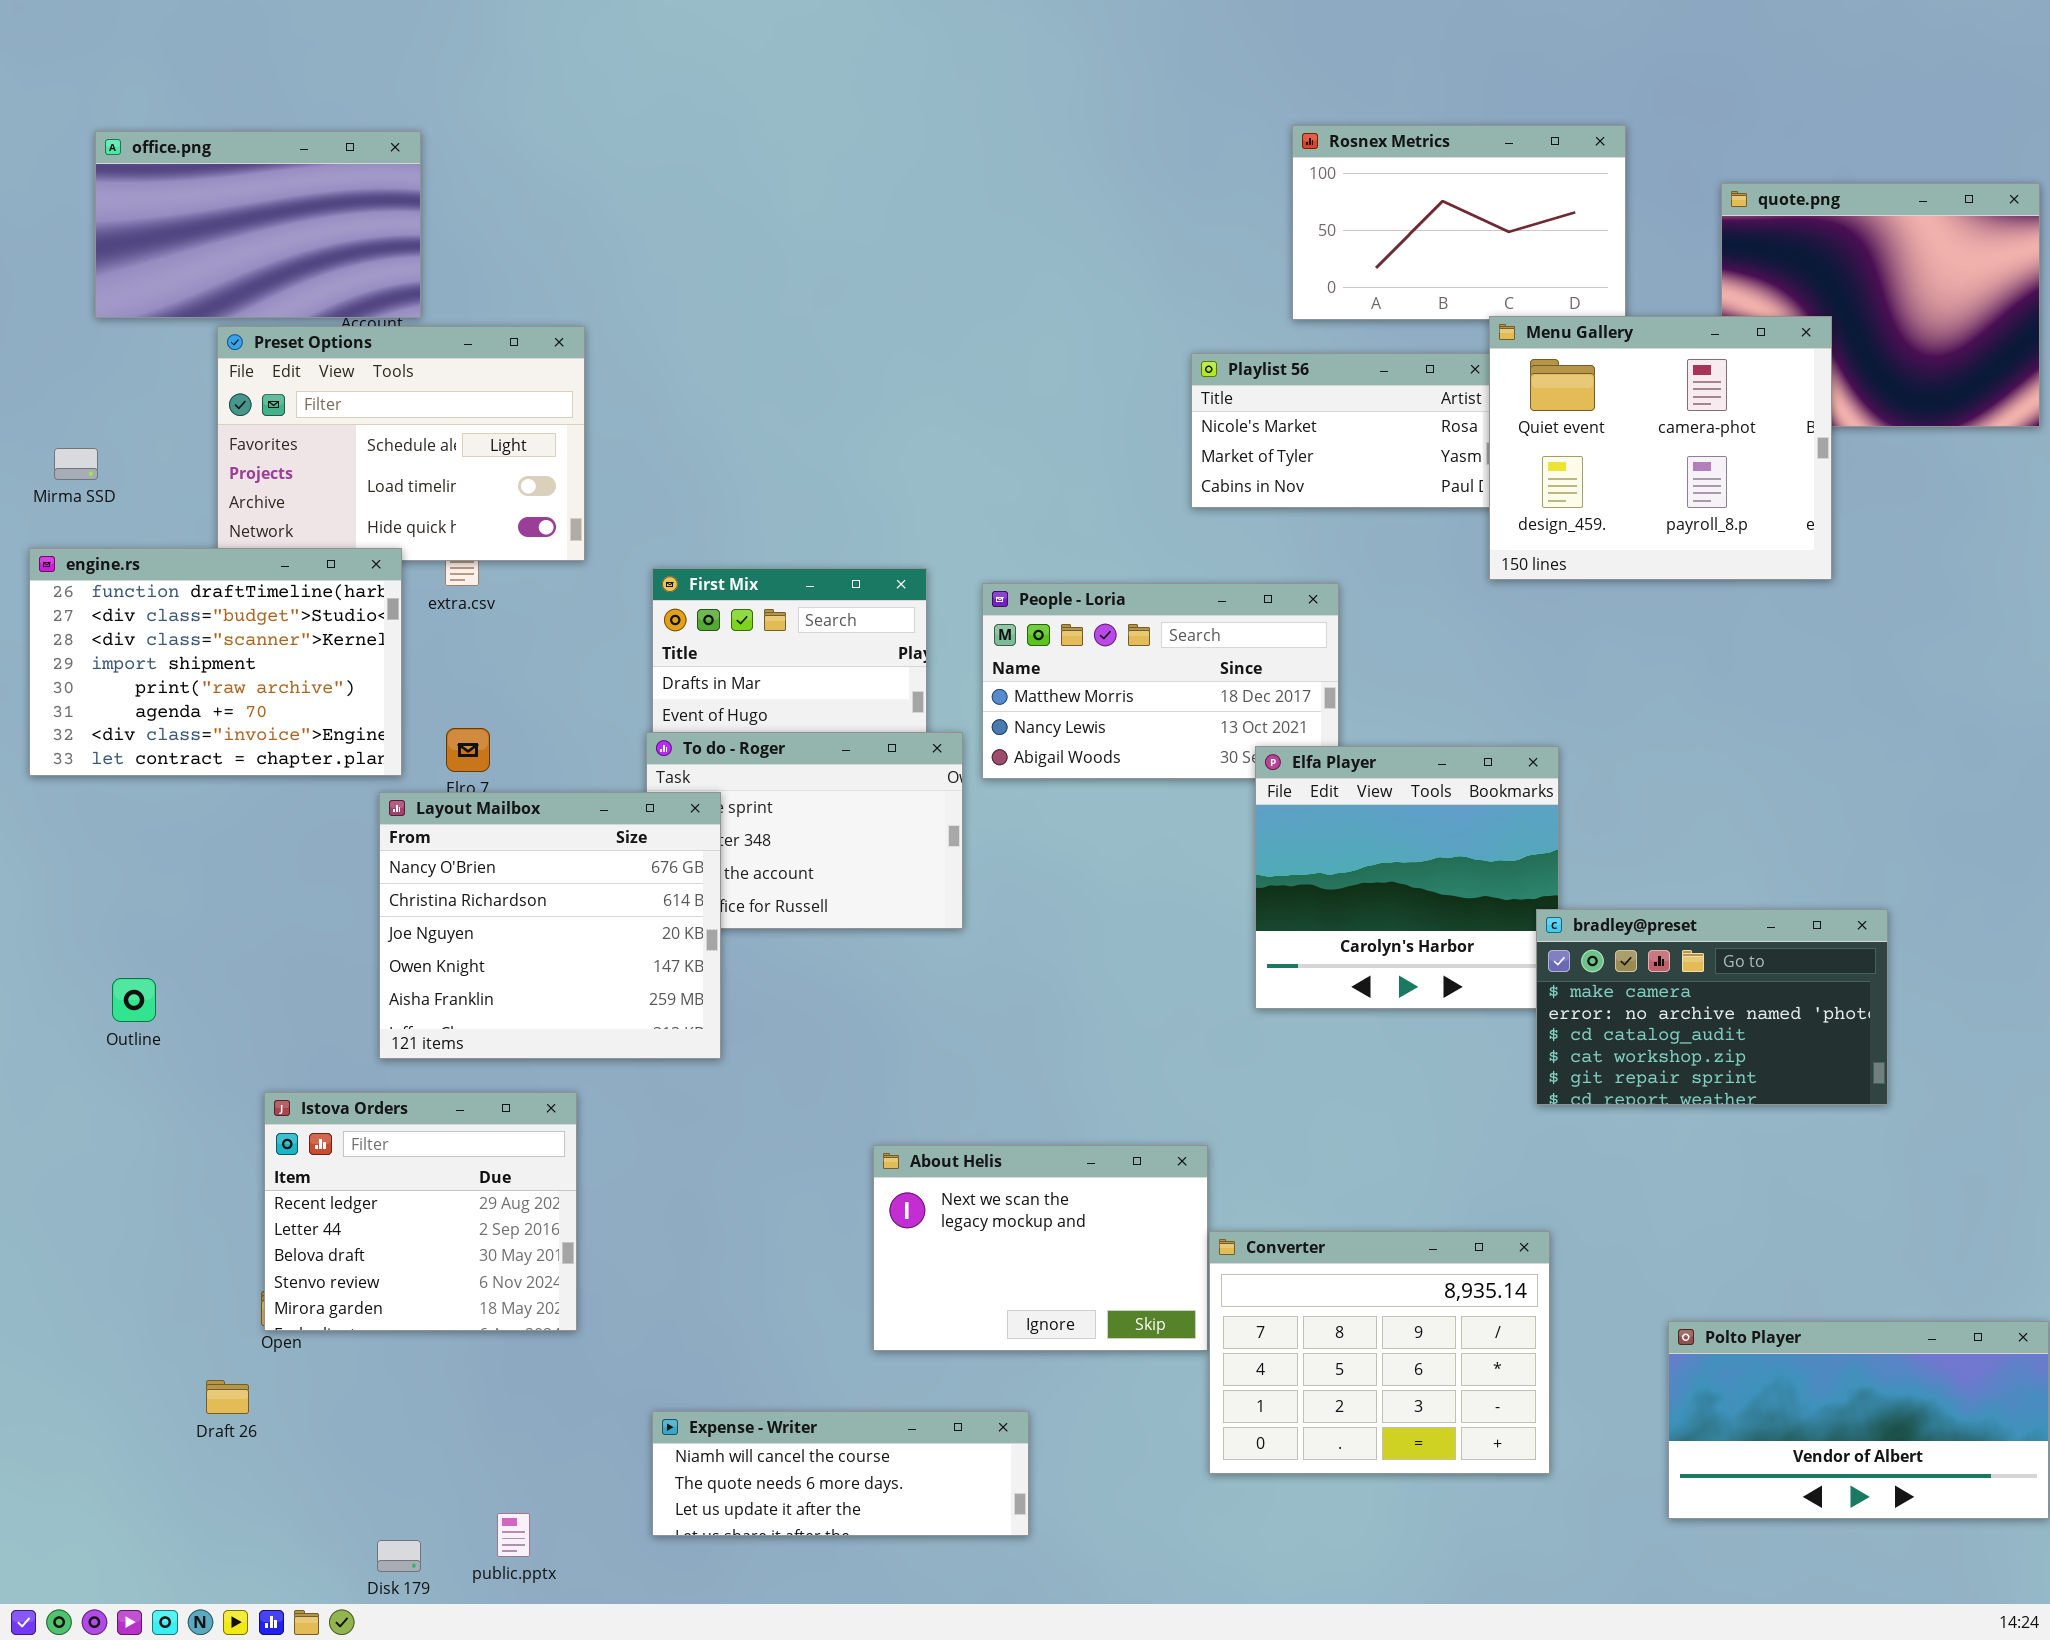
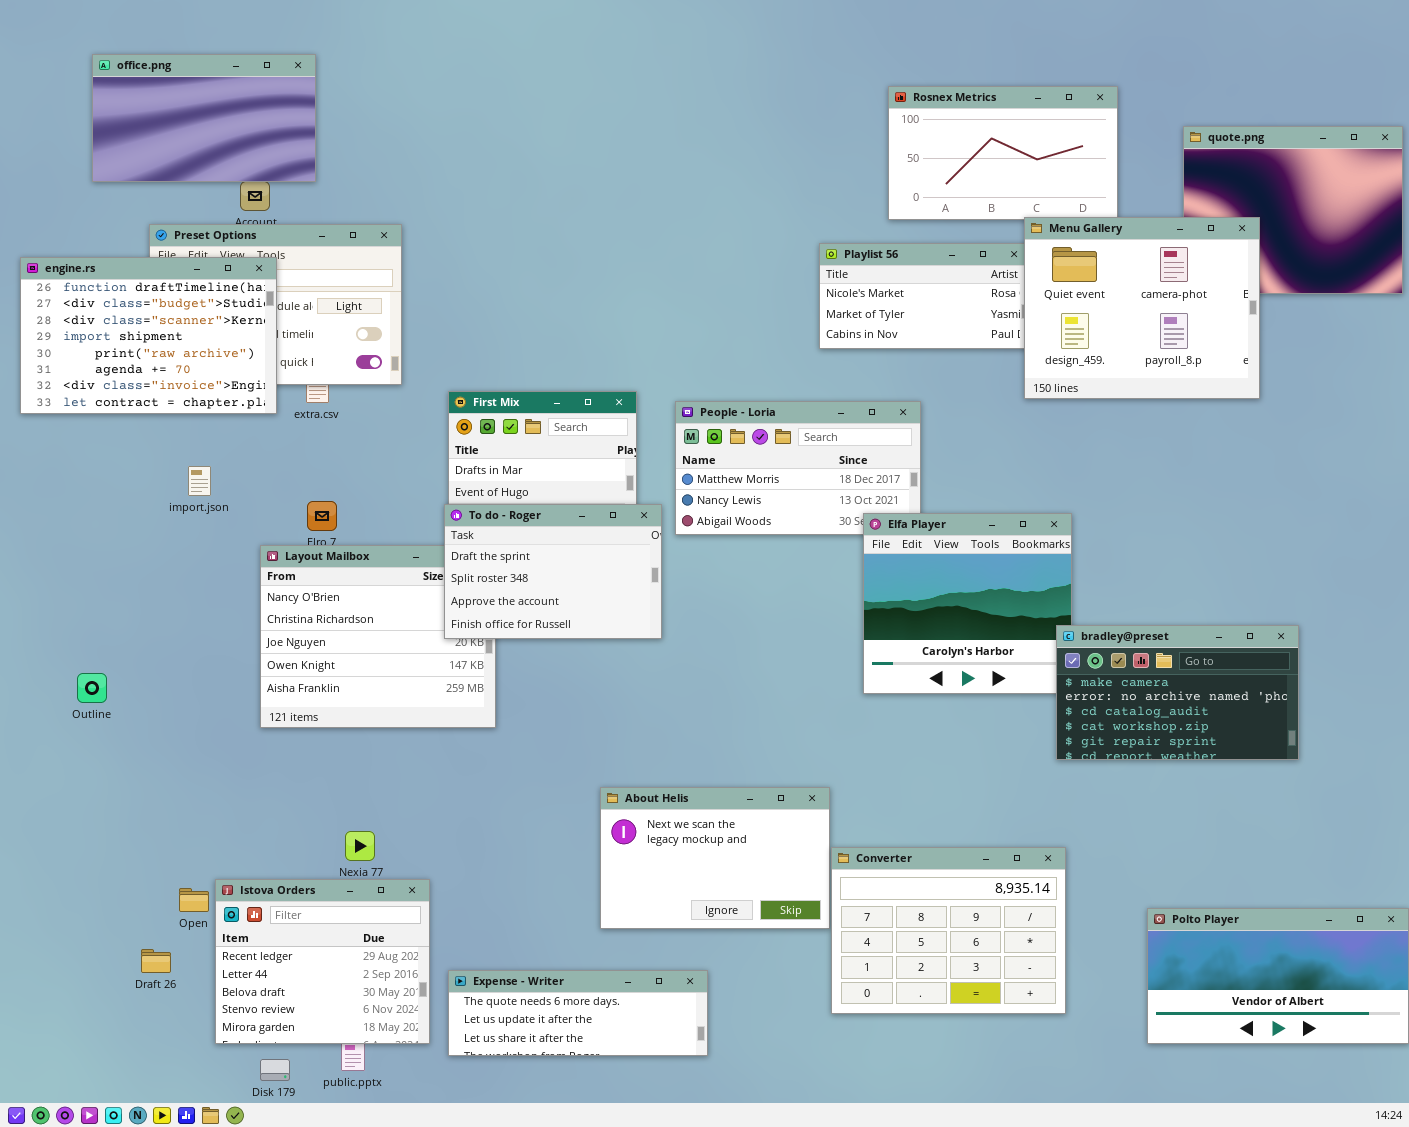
office.png: [95,131,421,318] -> [92,54,316,182], moved
engine.rs: [29,548,402,776] -> [20,257,277,414], moved
To do - Roger: [646,732,963,929] -> [444,504,662,639], raised
Istova Orders: [264,1092,577,1331] -> [215,879,430,1044], moved
Expense - Writer: [652,1411,1029,1536] -> [448,970,708,1056], scrolled down 1 row

